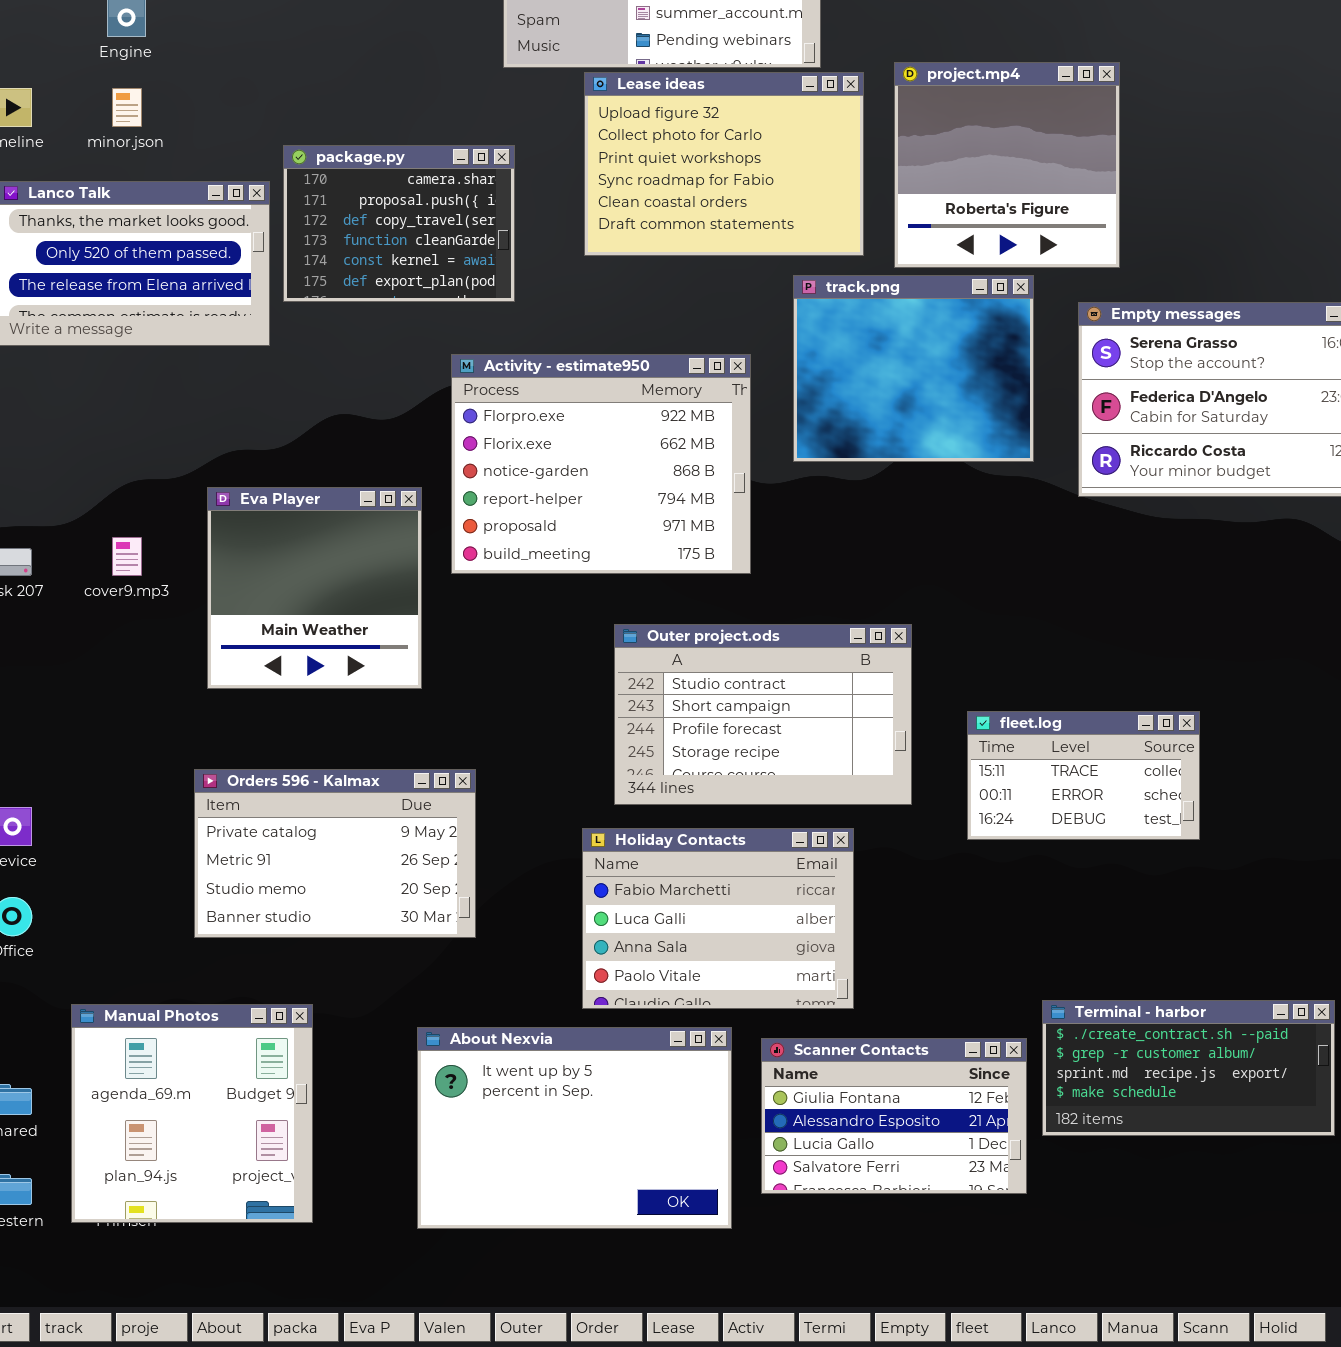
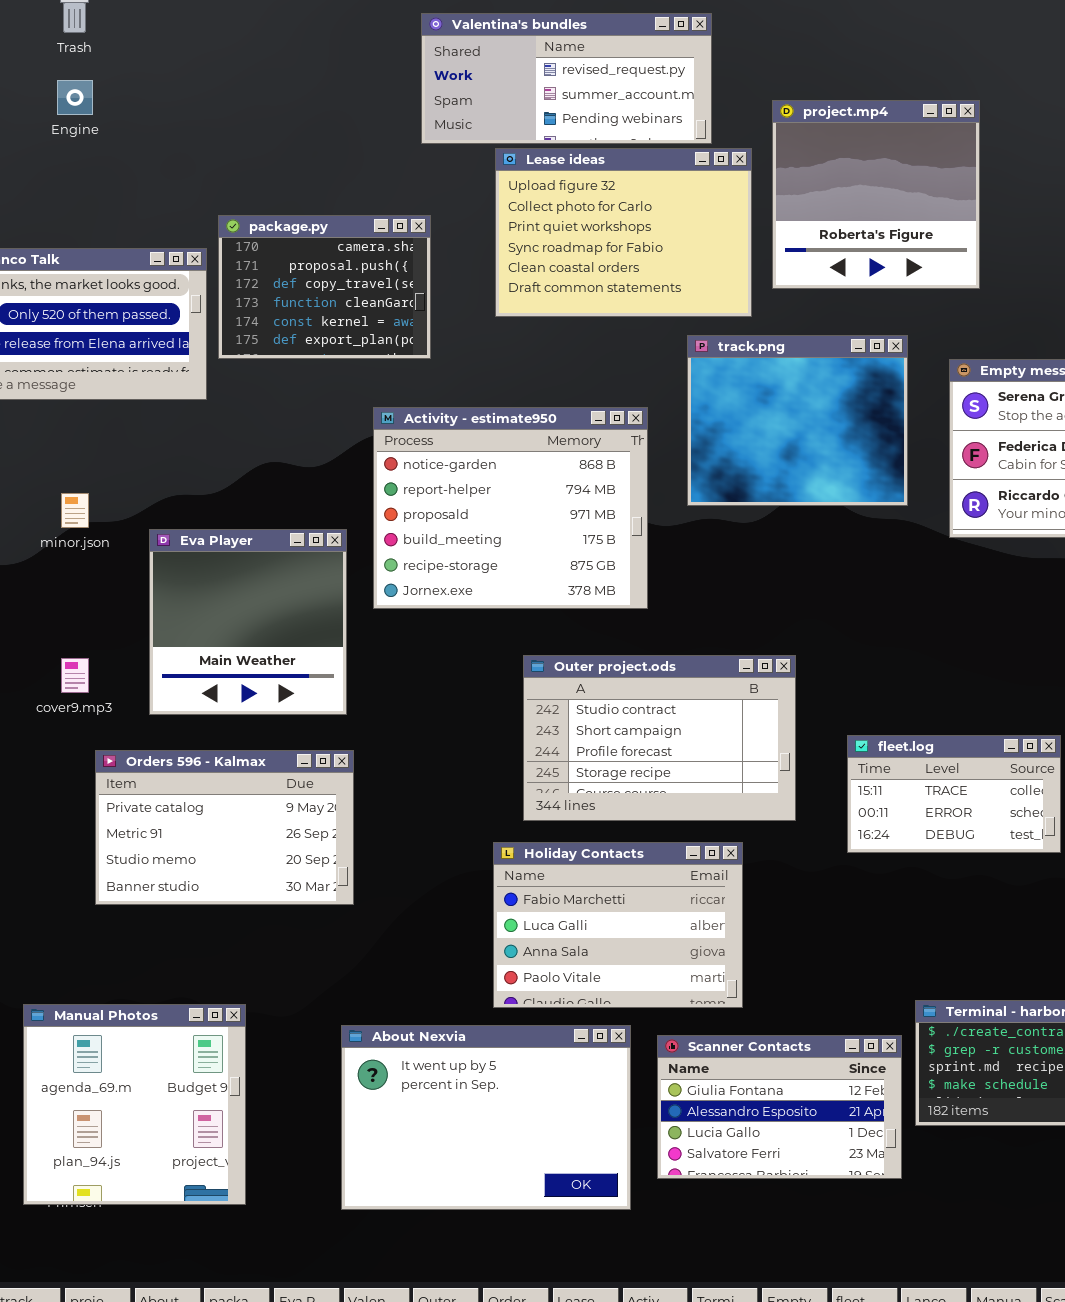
project.mp4: [894,62,1120,268] -> [772,100,980,289], moved
minor.json: [112,88,142,127] -> [61,493,89,528], moved
Activity - estimate950: [451,354,751,574] -> [373,407,648,609], scrolled down 2 rows
cover9.mp3: [112,537,142,576] -> [61,658,89,693], moved
Orders 596 - Kalmax: [194,769,476,938] -> [95,750,354,905], moved

